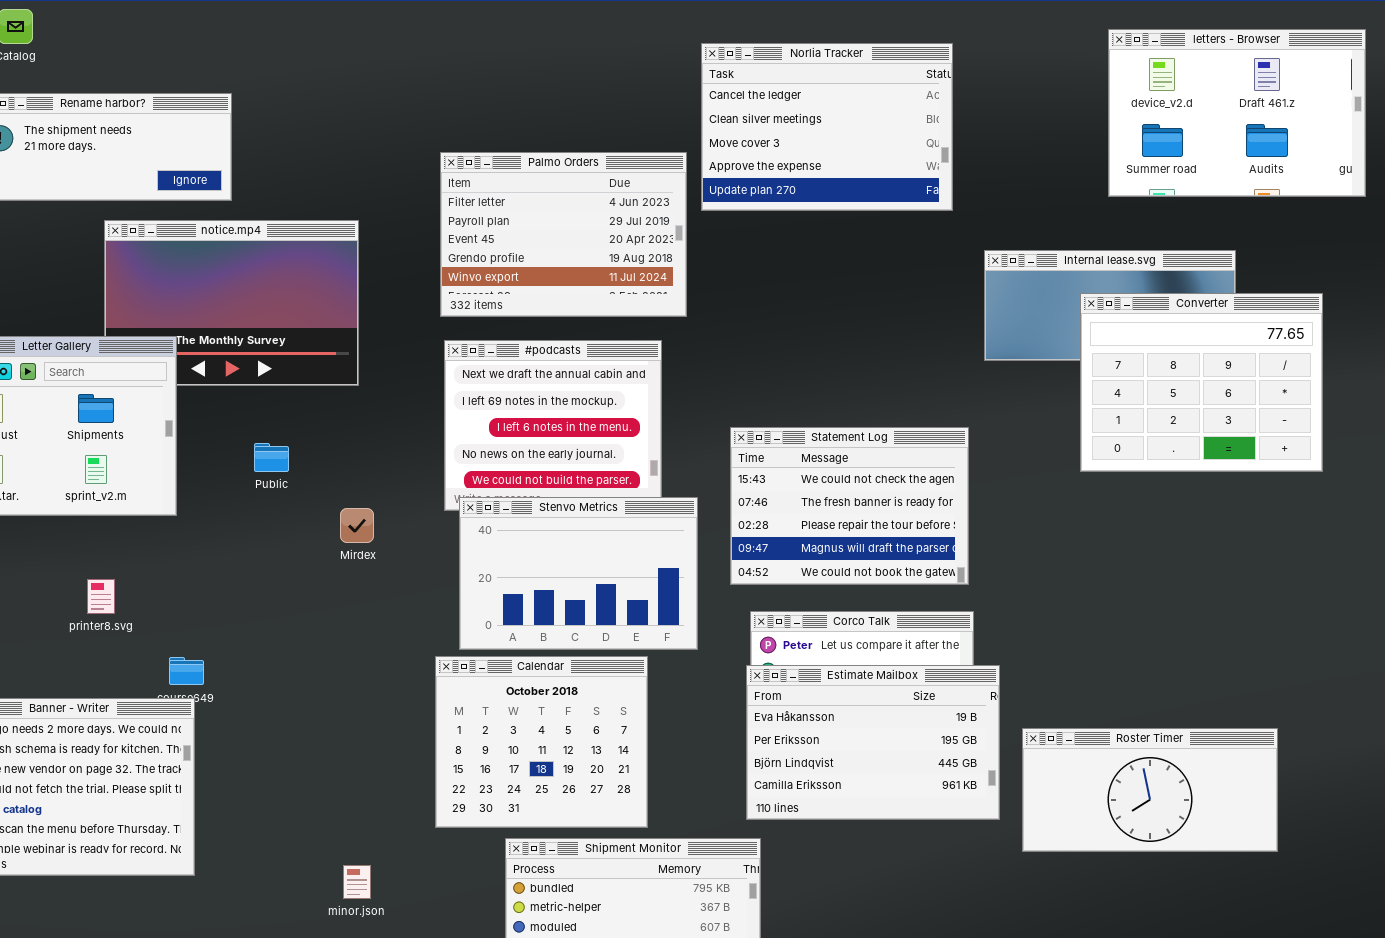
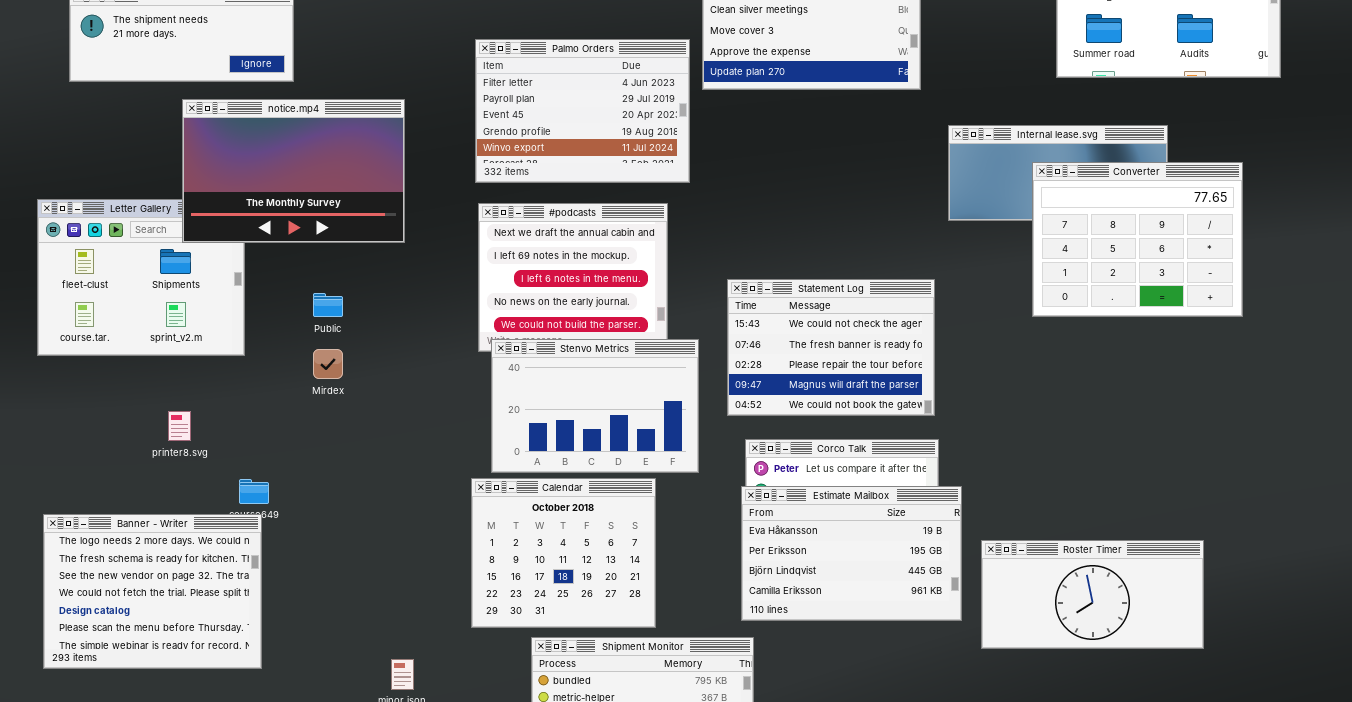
notice.mp4: [104,220,359,386] -> [182,99,405,243], raised
Mirdex: [340,508,374,543] -> [313,349,343,379], moved

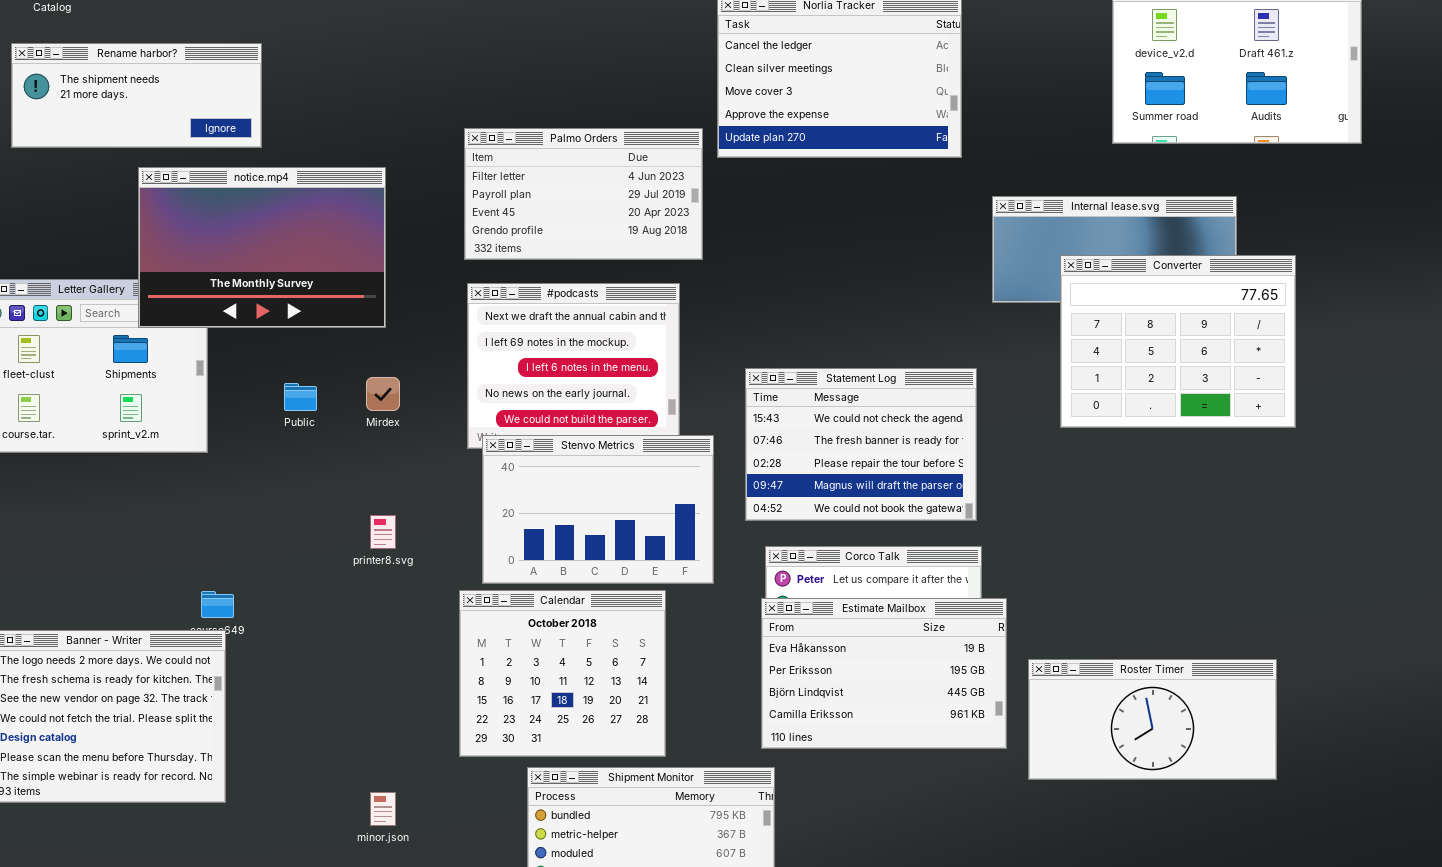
Palmo Orders: [475,39,690,183] -> [464,128,703,260], resized
Converter: [1032,162,1243,317] -> [1060,255,1296,428], moved
Mirdex: [313,349,343,379] -> [366,377,400,411], moved
printer8.svg: [168,411,191,441] -> [370,515,396,549], moved

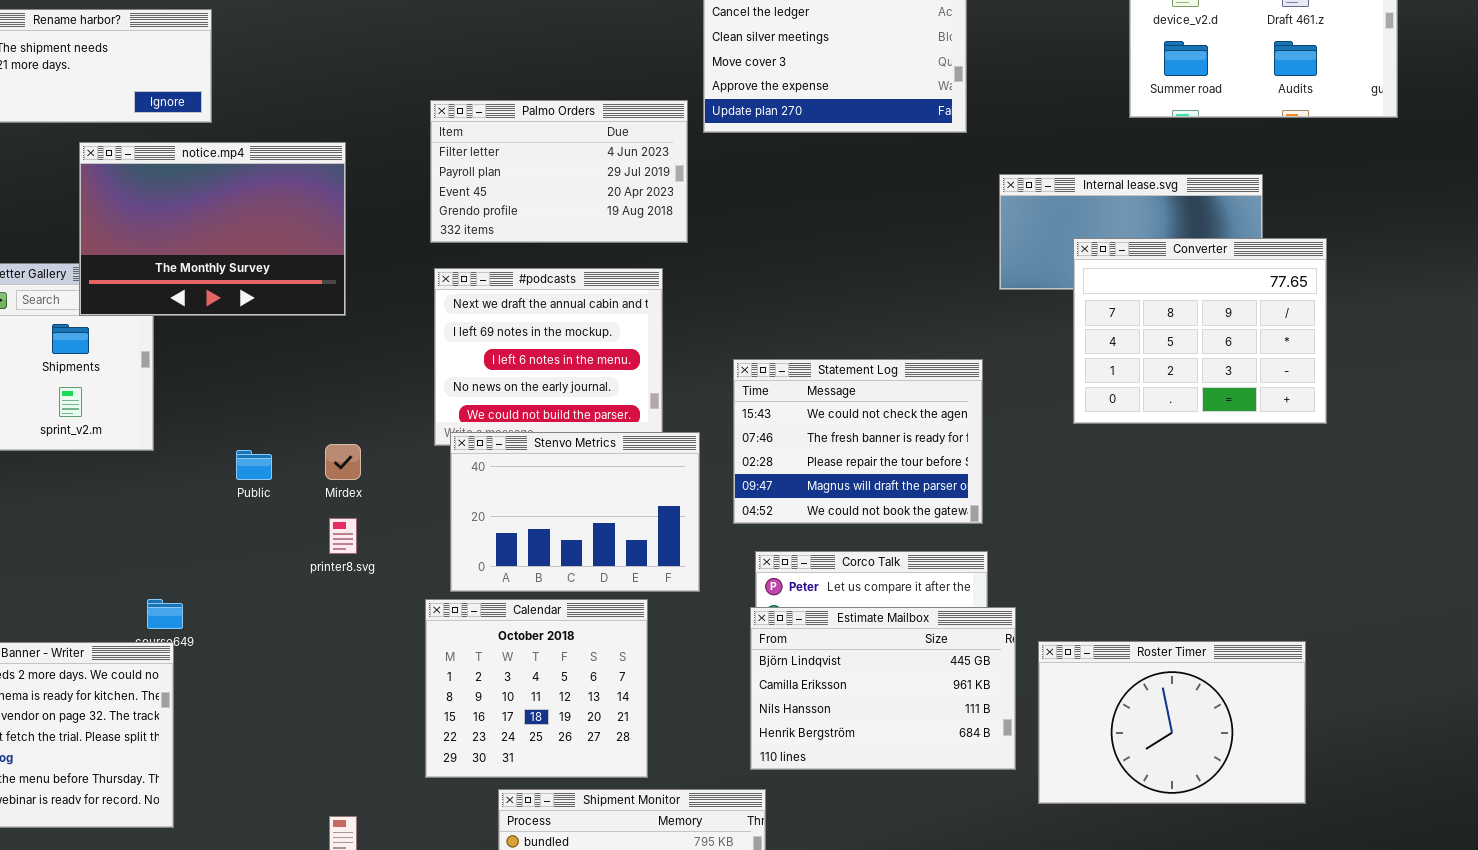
Mirdex: [366,377,400,411] -> [325,444,361,480], moved
Public: [284,383,317,411] -> [236,450,272,480], moved
Estimate Mailbox: [761,598,1007,749] -> [750,607,1016,770], scrolled down 2 rows
Roster Timer: [1028,659,1277,780] -> [1038,641,1306,804], resized

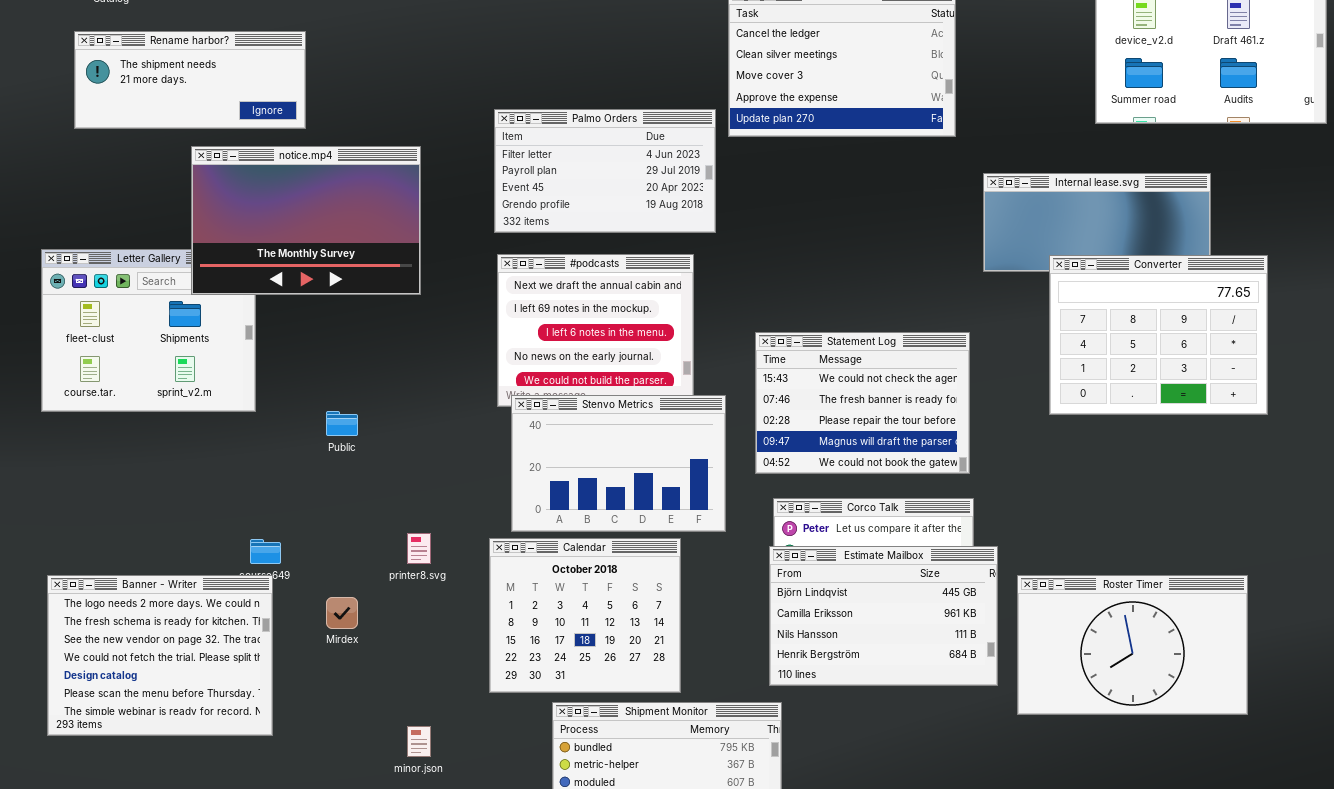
Converter: [1073,238,1327,424] -> [1049,255,1268,415], moved
Mirdex: [325,444,361,480] -> [326,597,358,629], moved
printer8.svg: [329,518,357,554] -> [407,533,431,564], moved

